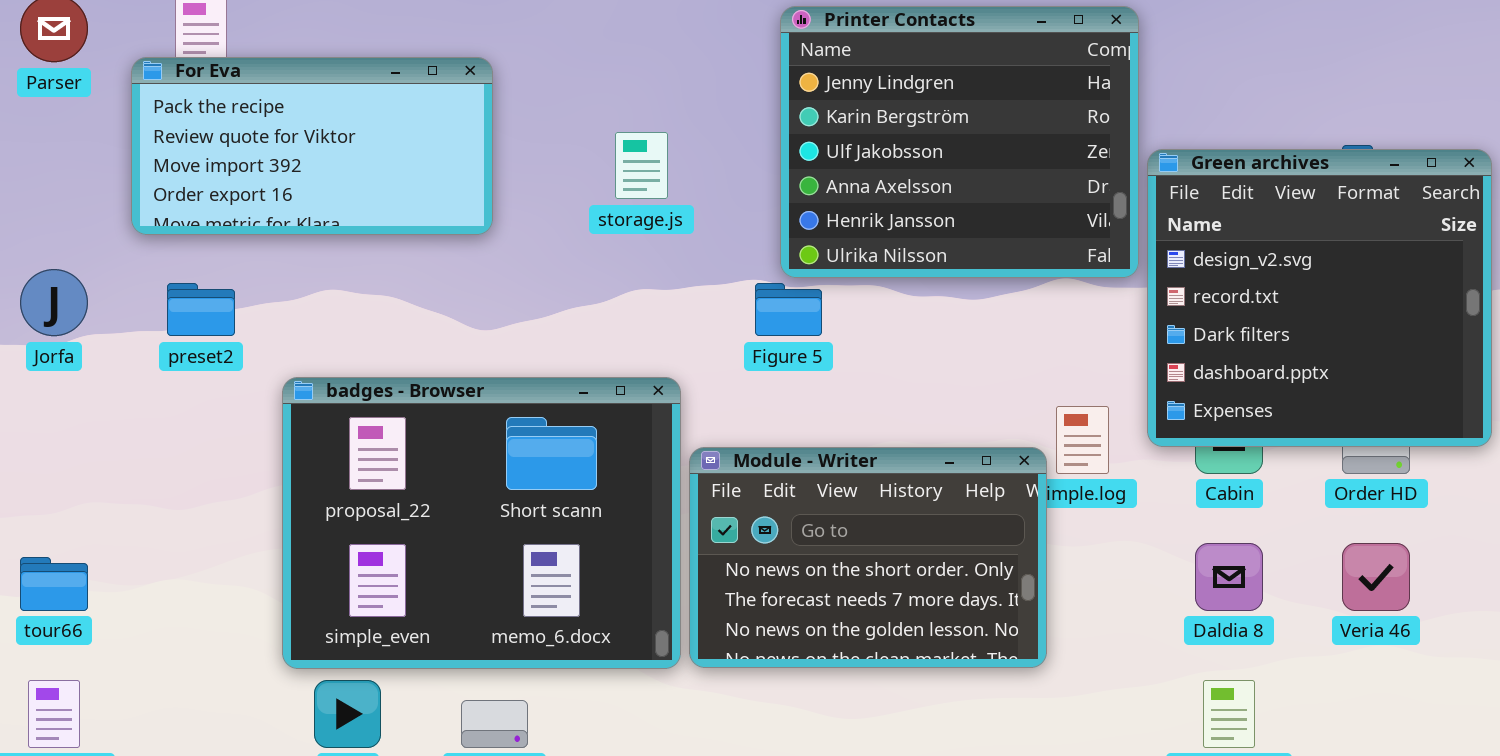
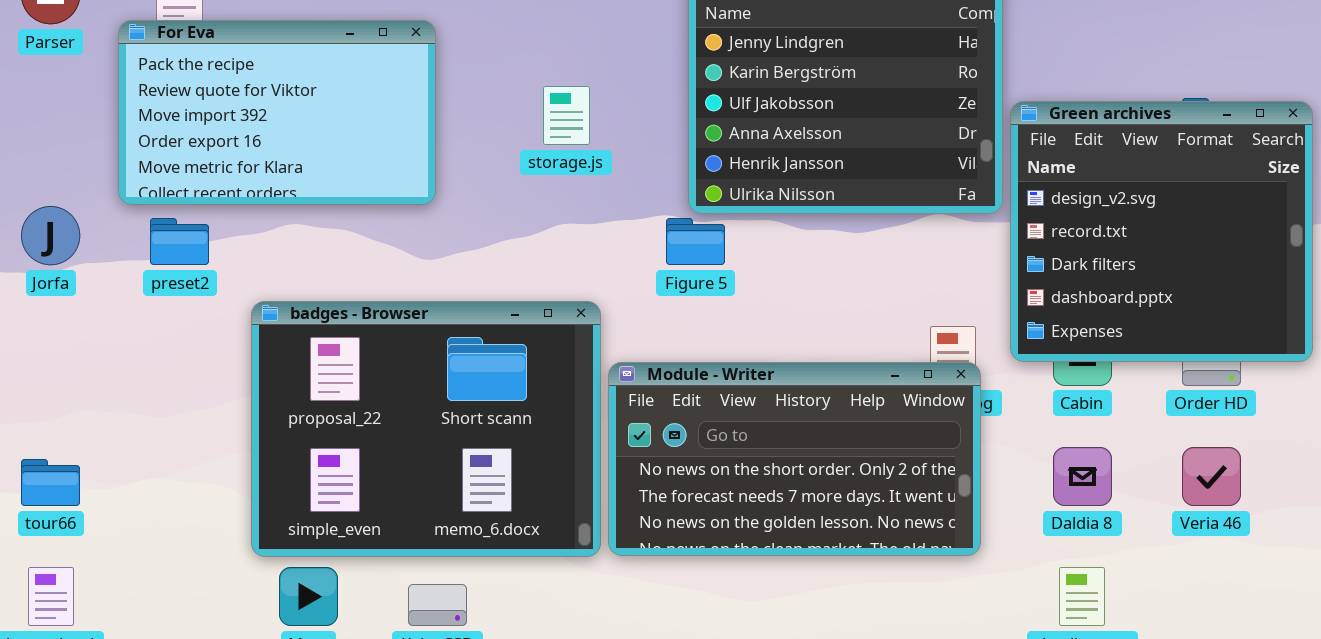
For Eva: [131,57,493,235] -> [118,20,436,205], resized
Module - Writer: [689,447,1047,668] -> [608,362,981,556], resized

